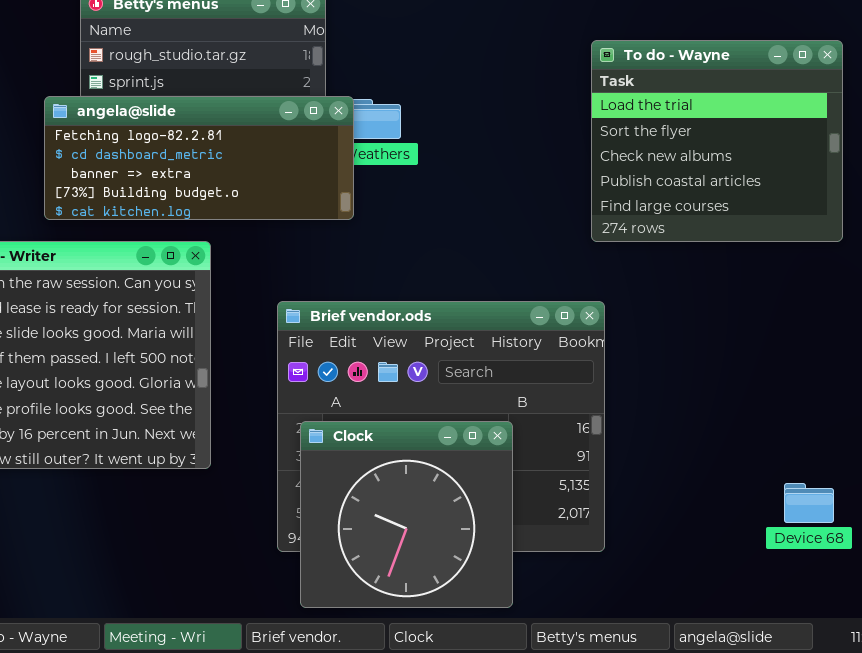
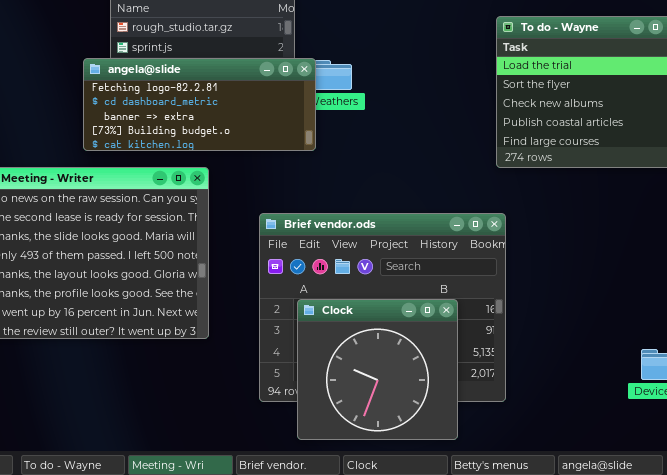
Clock: [300,421,513,608] -> [297,299,458,440], moved

